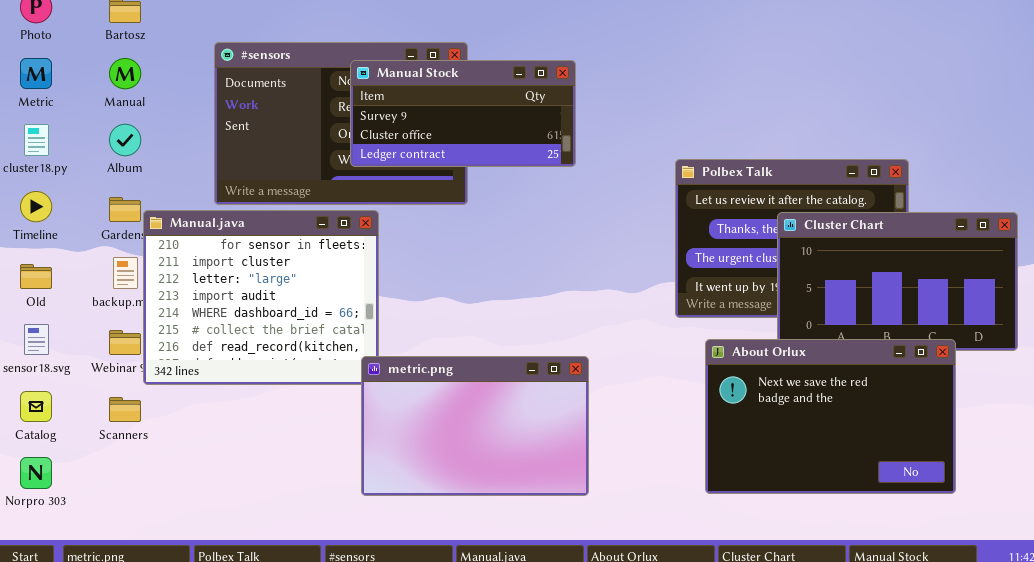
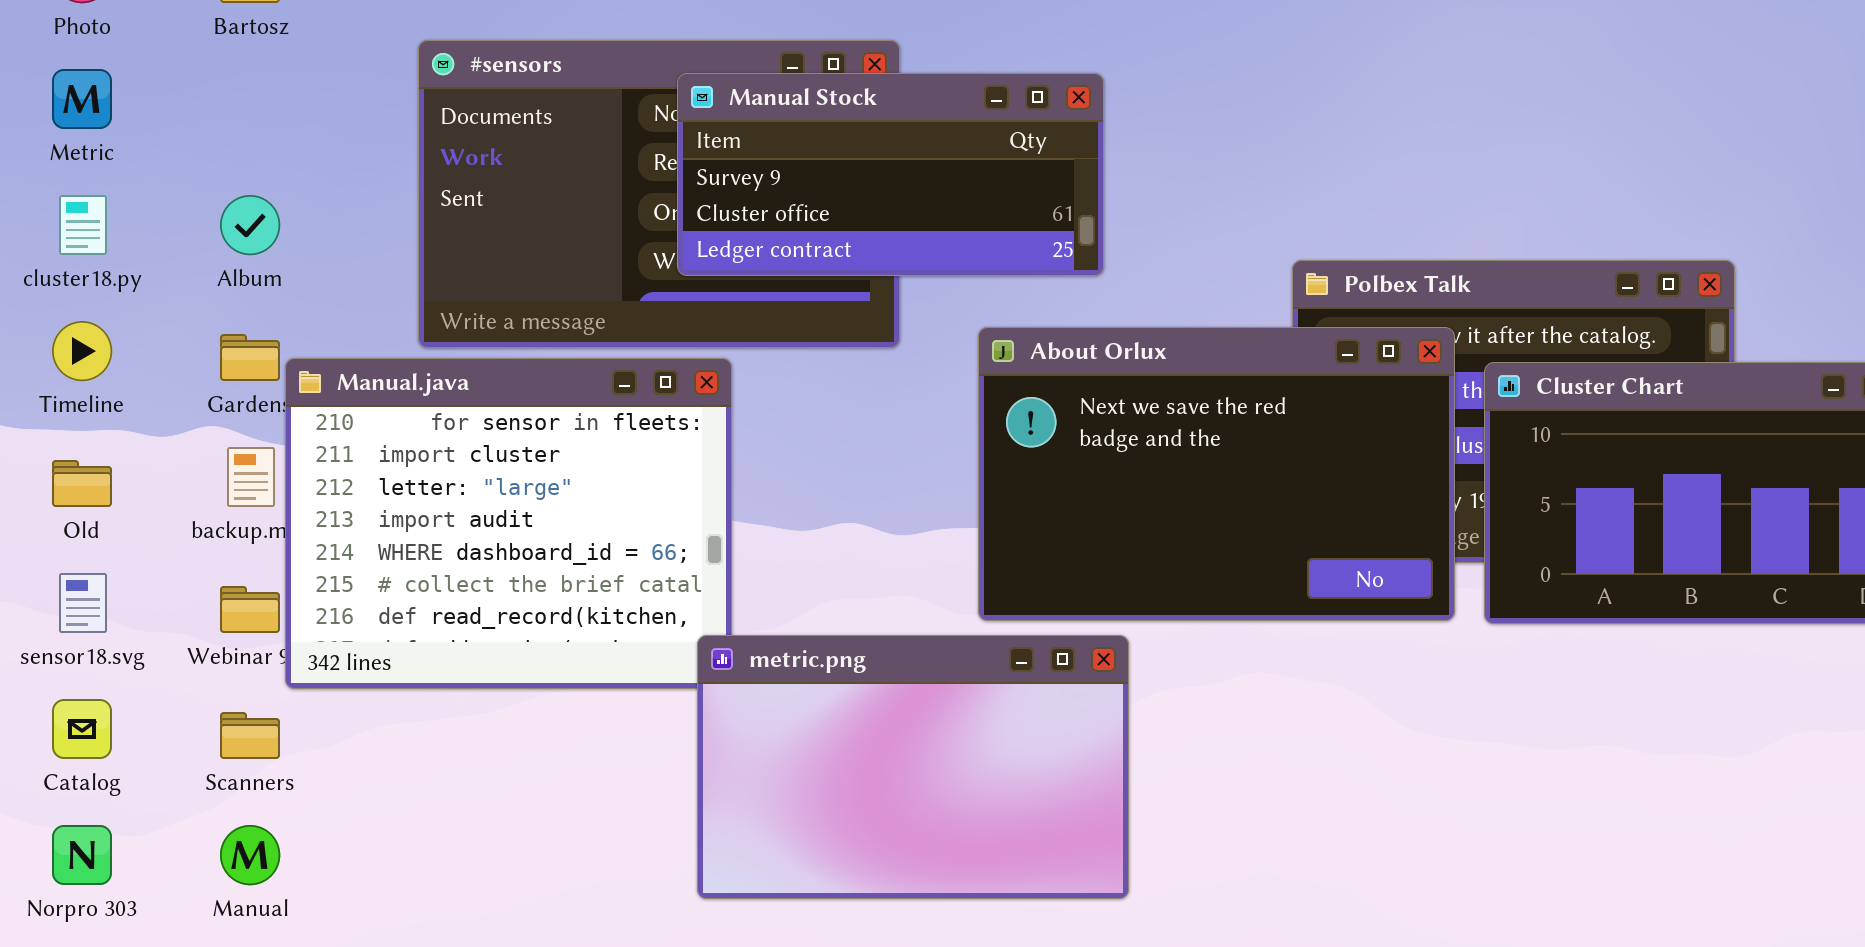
Manual: [109,58,141,89] -> [220,825,280,885], moved
About Orlux: [705,339,956,494] -> [978,327,1455,621], moved

